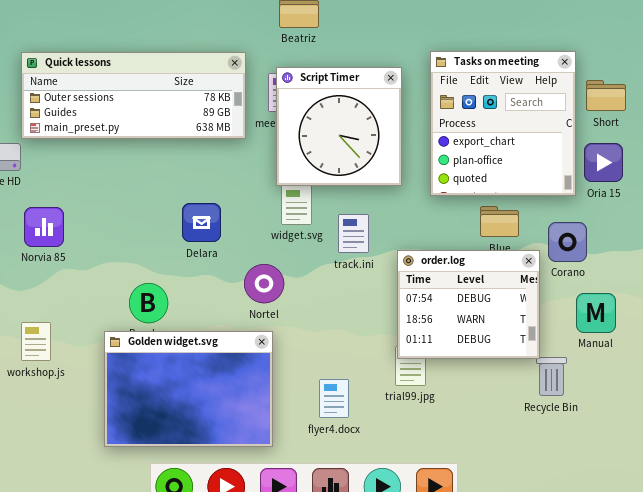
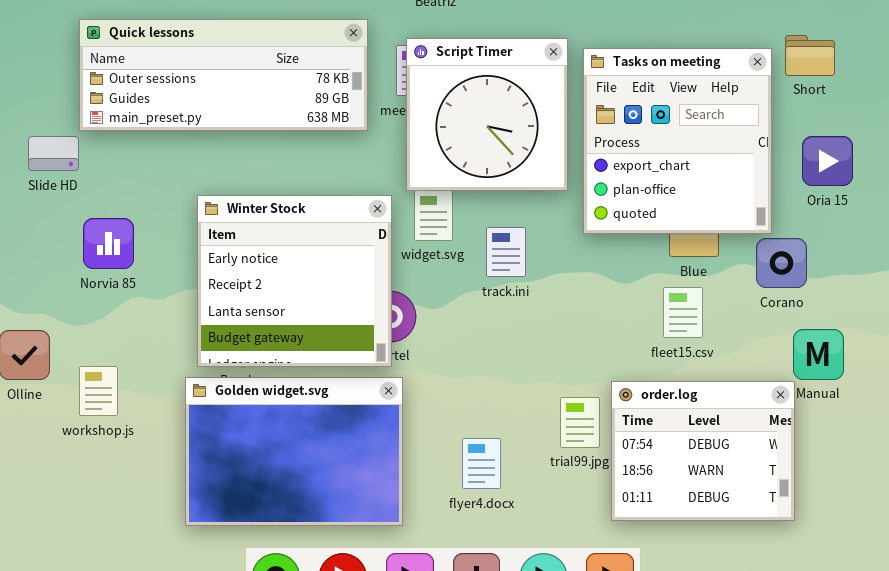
Tasks on meeting: [430,51,576,196] -> [583,48,772,234], moved
Short: [586,80,626,111] -> [785,35,835,76], moved
Winter Stock: none -> [197,195,392,367], opened
order.log: [397,250,540,359] -> [611,381,795,521], moved

